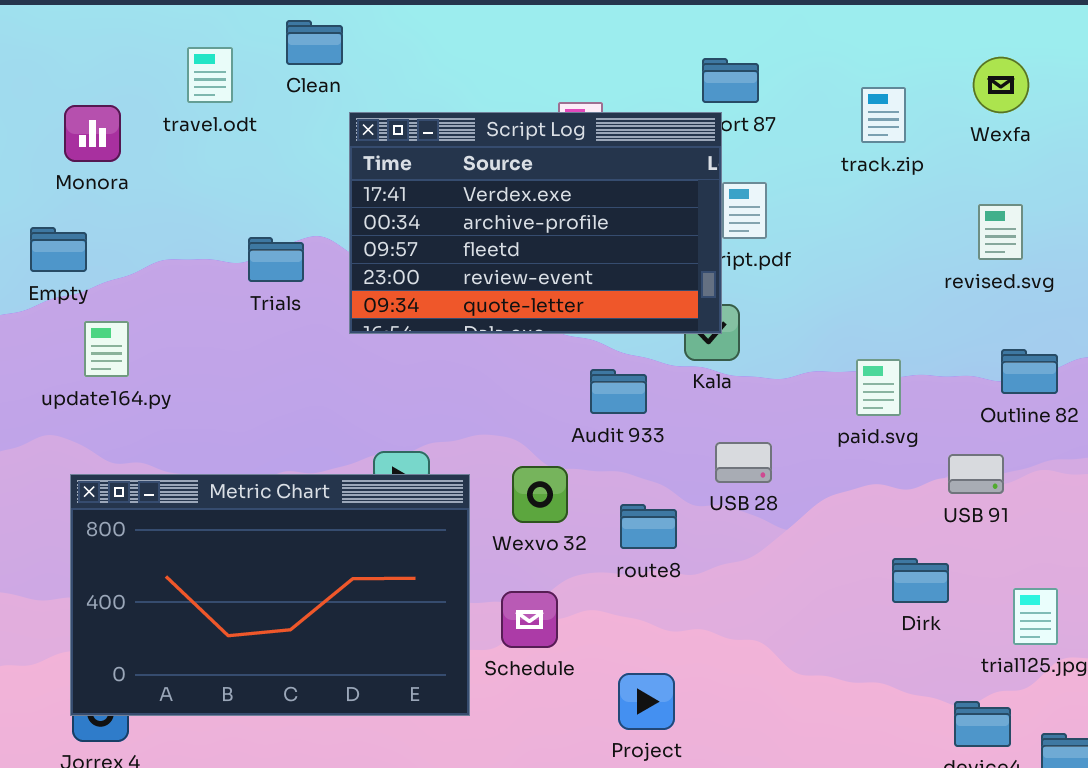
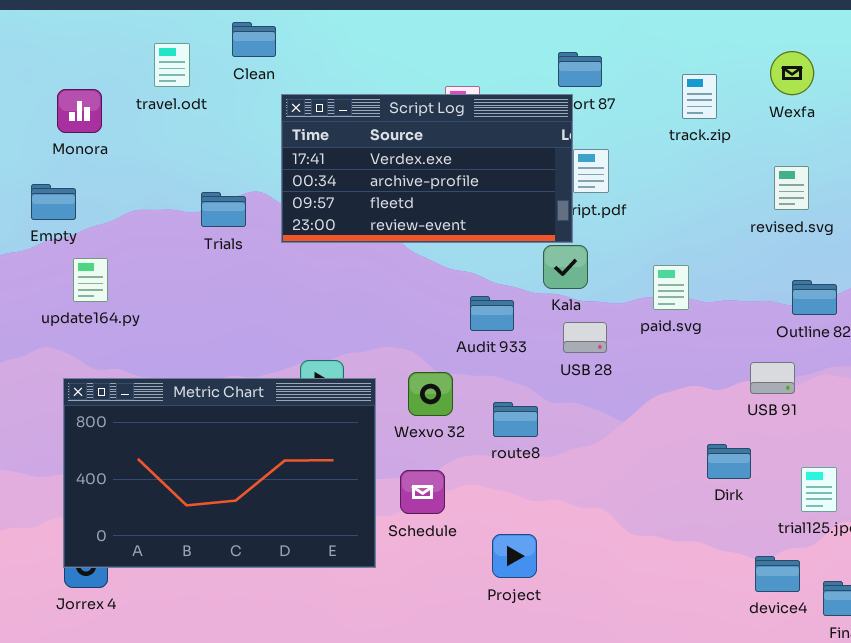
Script Log: [349,112,722,334] -> [281,94,573,243], resized
paid.svg: [856,359,901,416] -> [653,265,689,310], moved
USB 28: [715,442,772,483] -> [563,322,607,353], moved

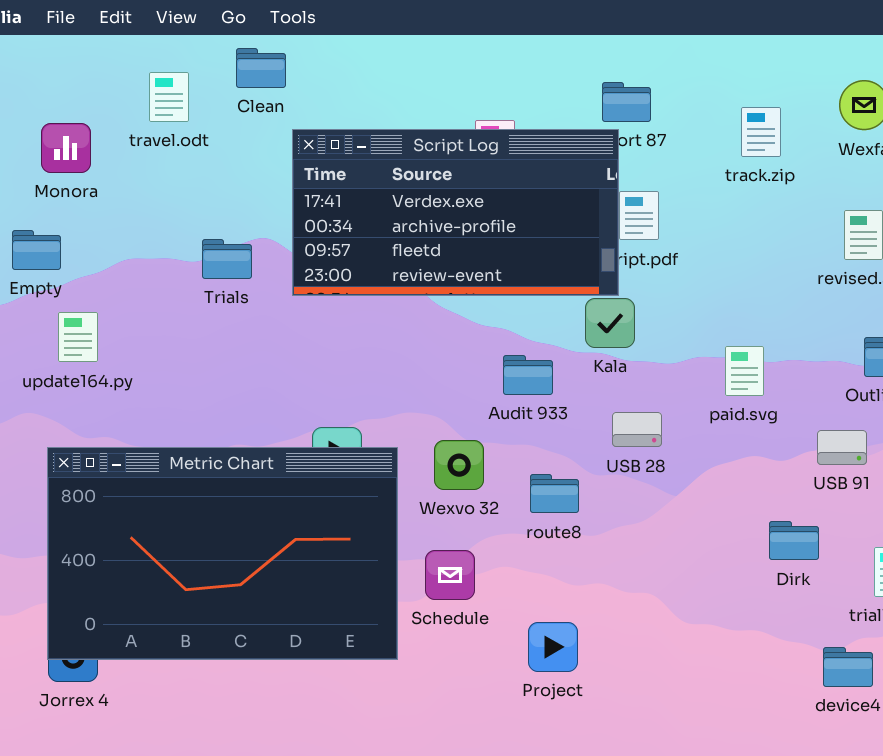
paid.svg: [653,265,689,310] -> [725,346,764,396], moved
USB 28: [563,322,607,353] -> [612,412,662,447], moved

